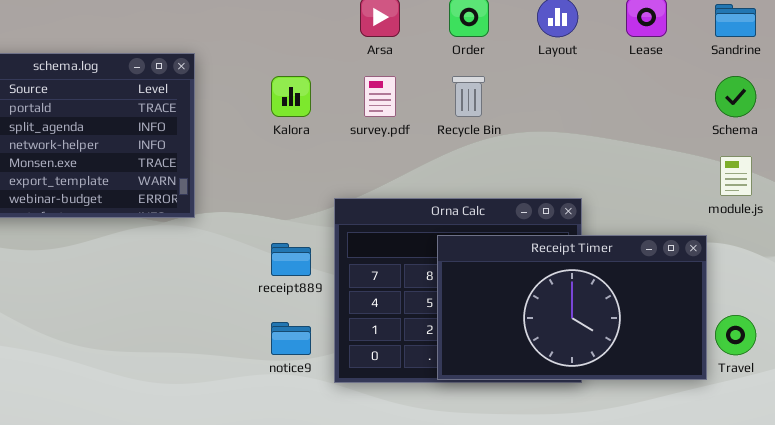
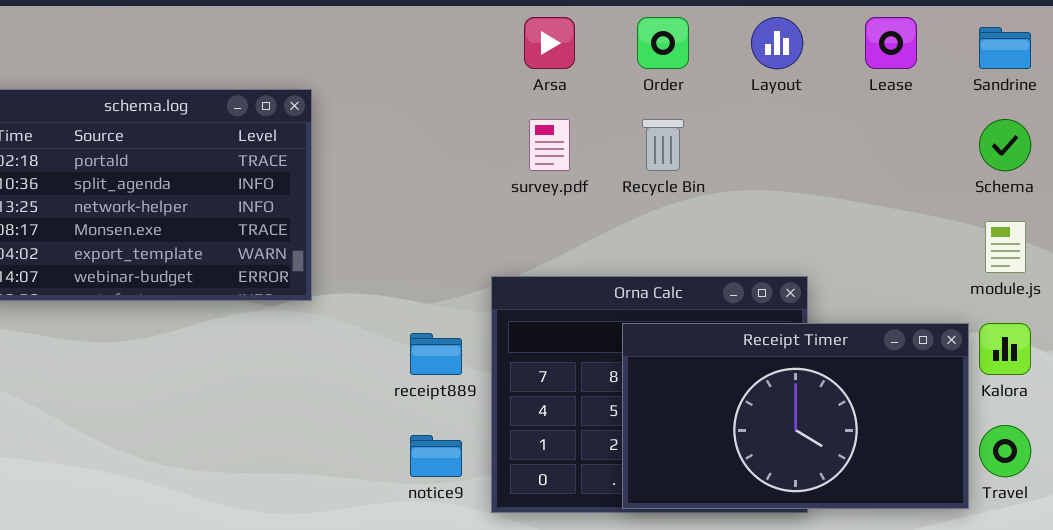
Kalora: [271,76,311,117] -> [979,323,1031,375], moved

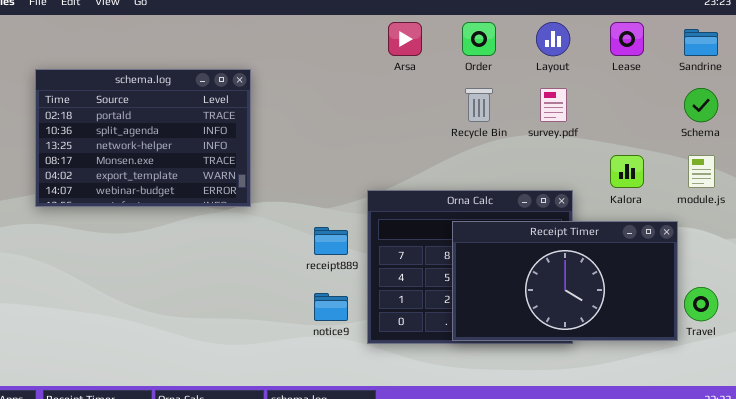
survey.pdf: [529,119,570,171] -> [540,88,567,122], moved
Kalora: [979,323,1031,375] -> [610,155,644,188], moved

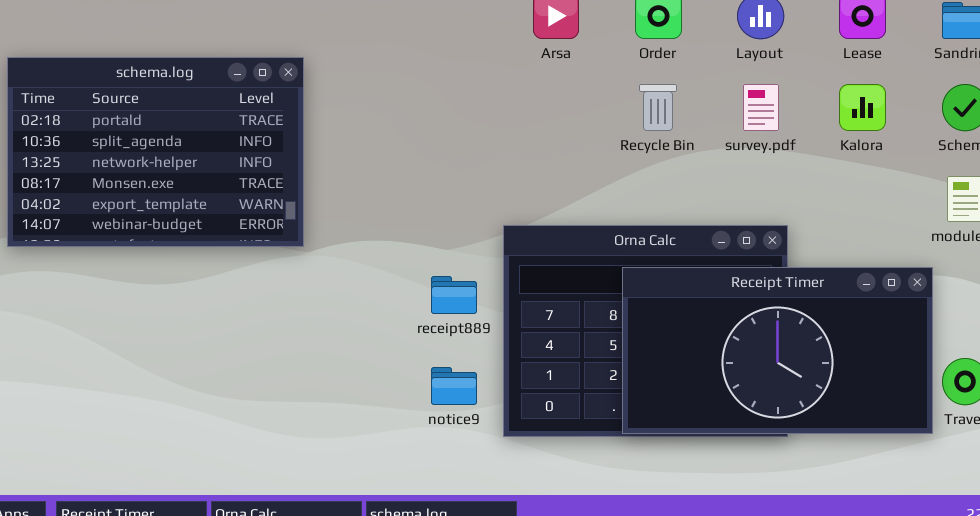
schema.log: [35,69,251,207] -> [7,57,304,247], moved
Kalora: [610,155,644,188] -> [839,84,886,131], moved

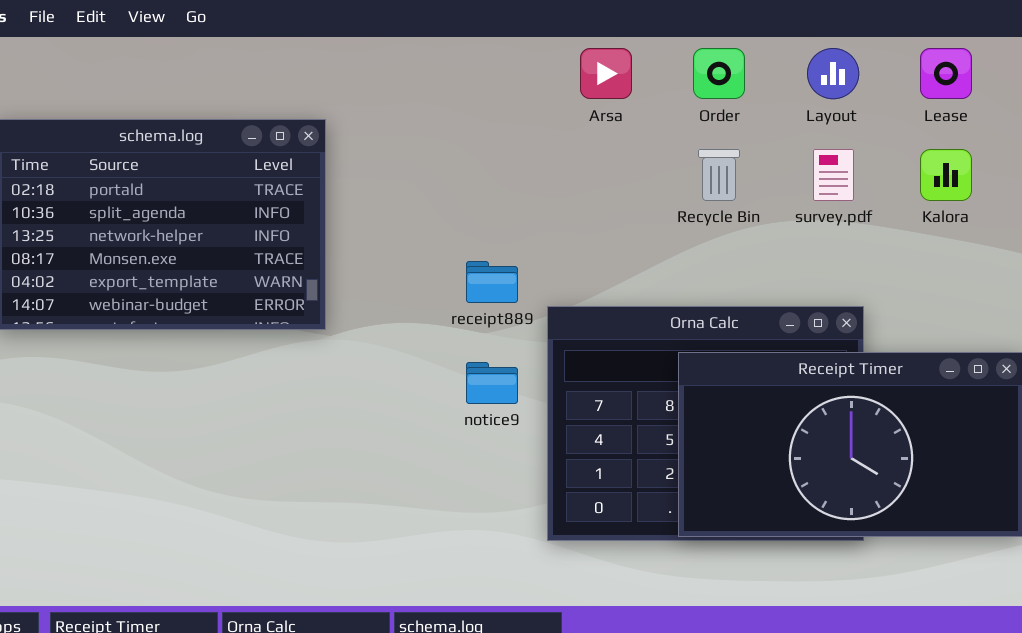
receipt889: [431,276,477,314] -> [466,261,518,303], moved
notice9: [431,367,477,405] -> [466,362,518,404], moved

